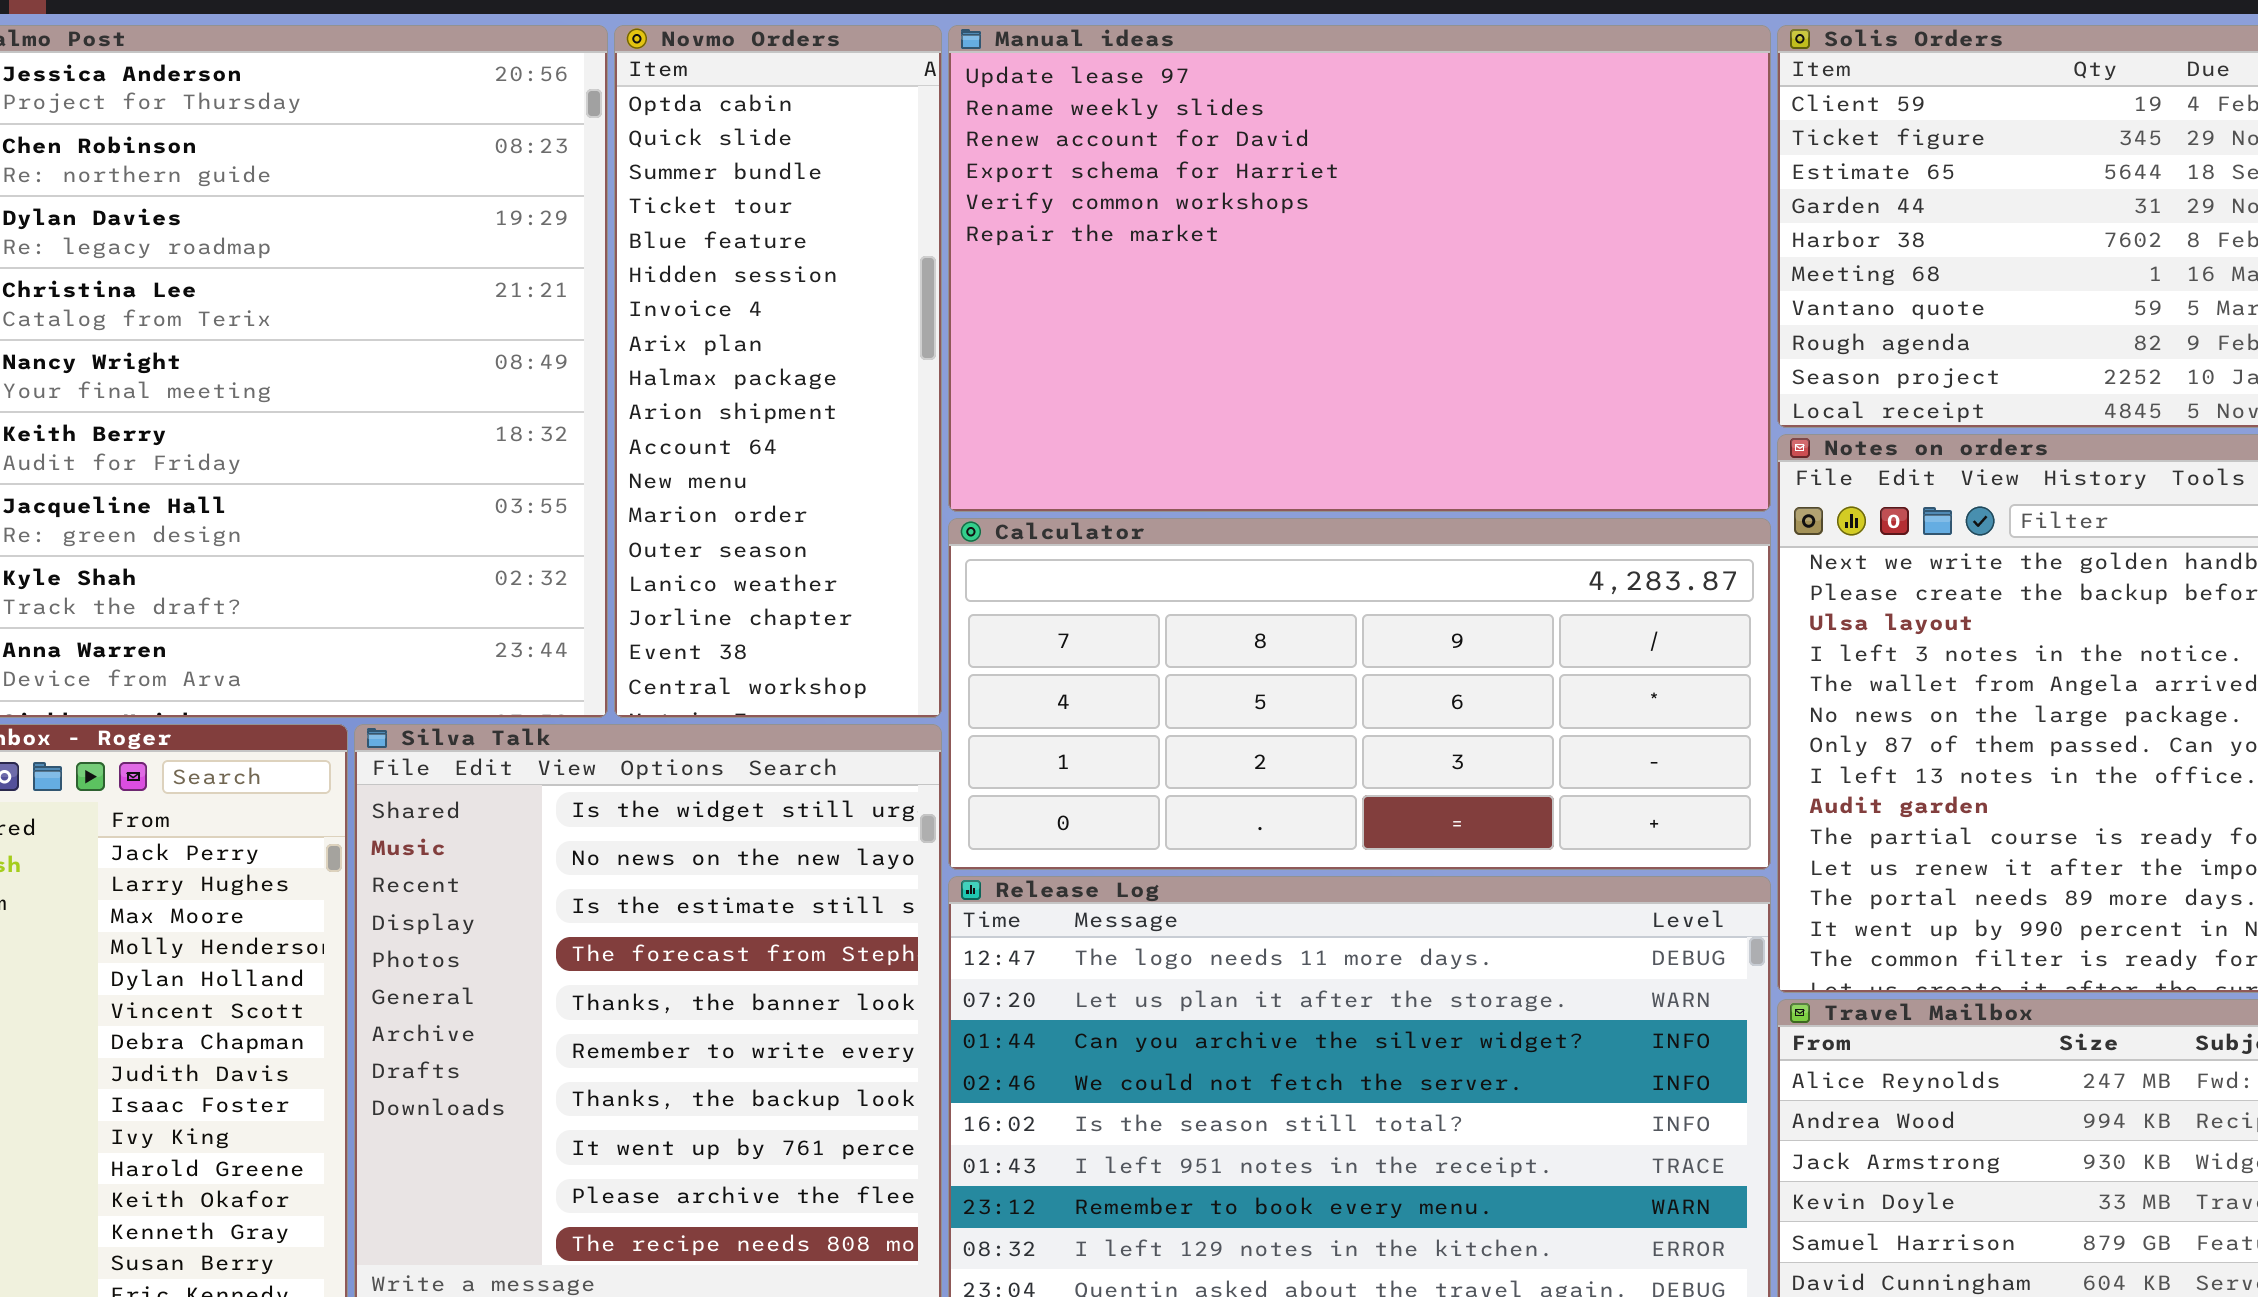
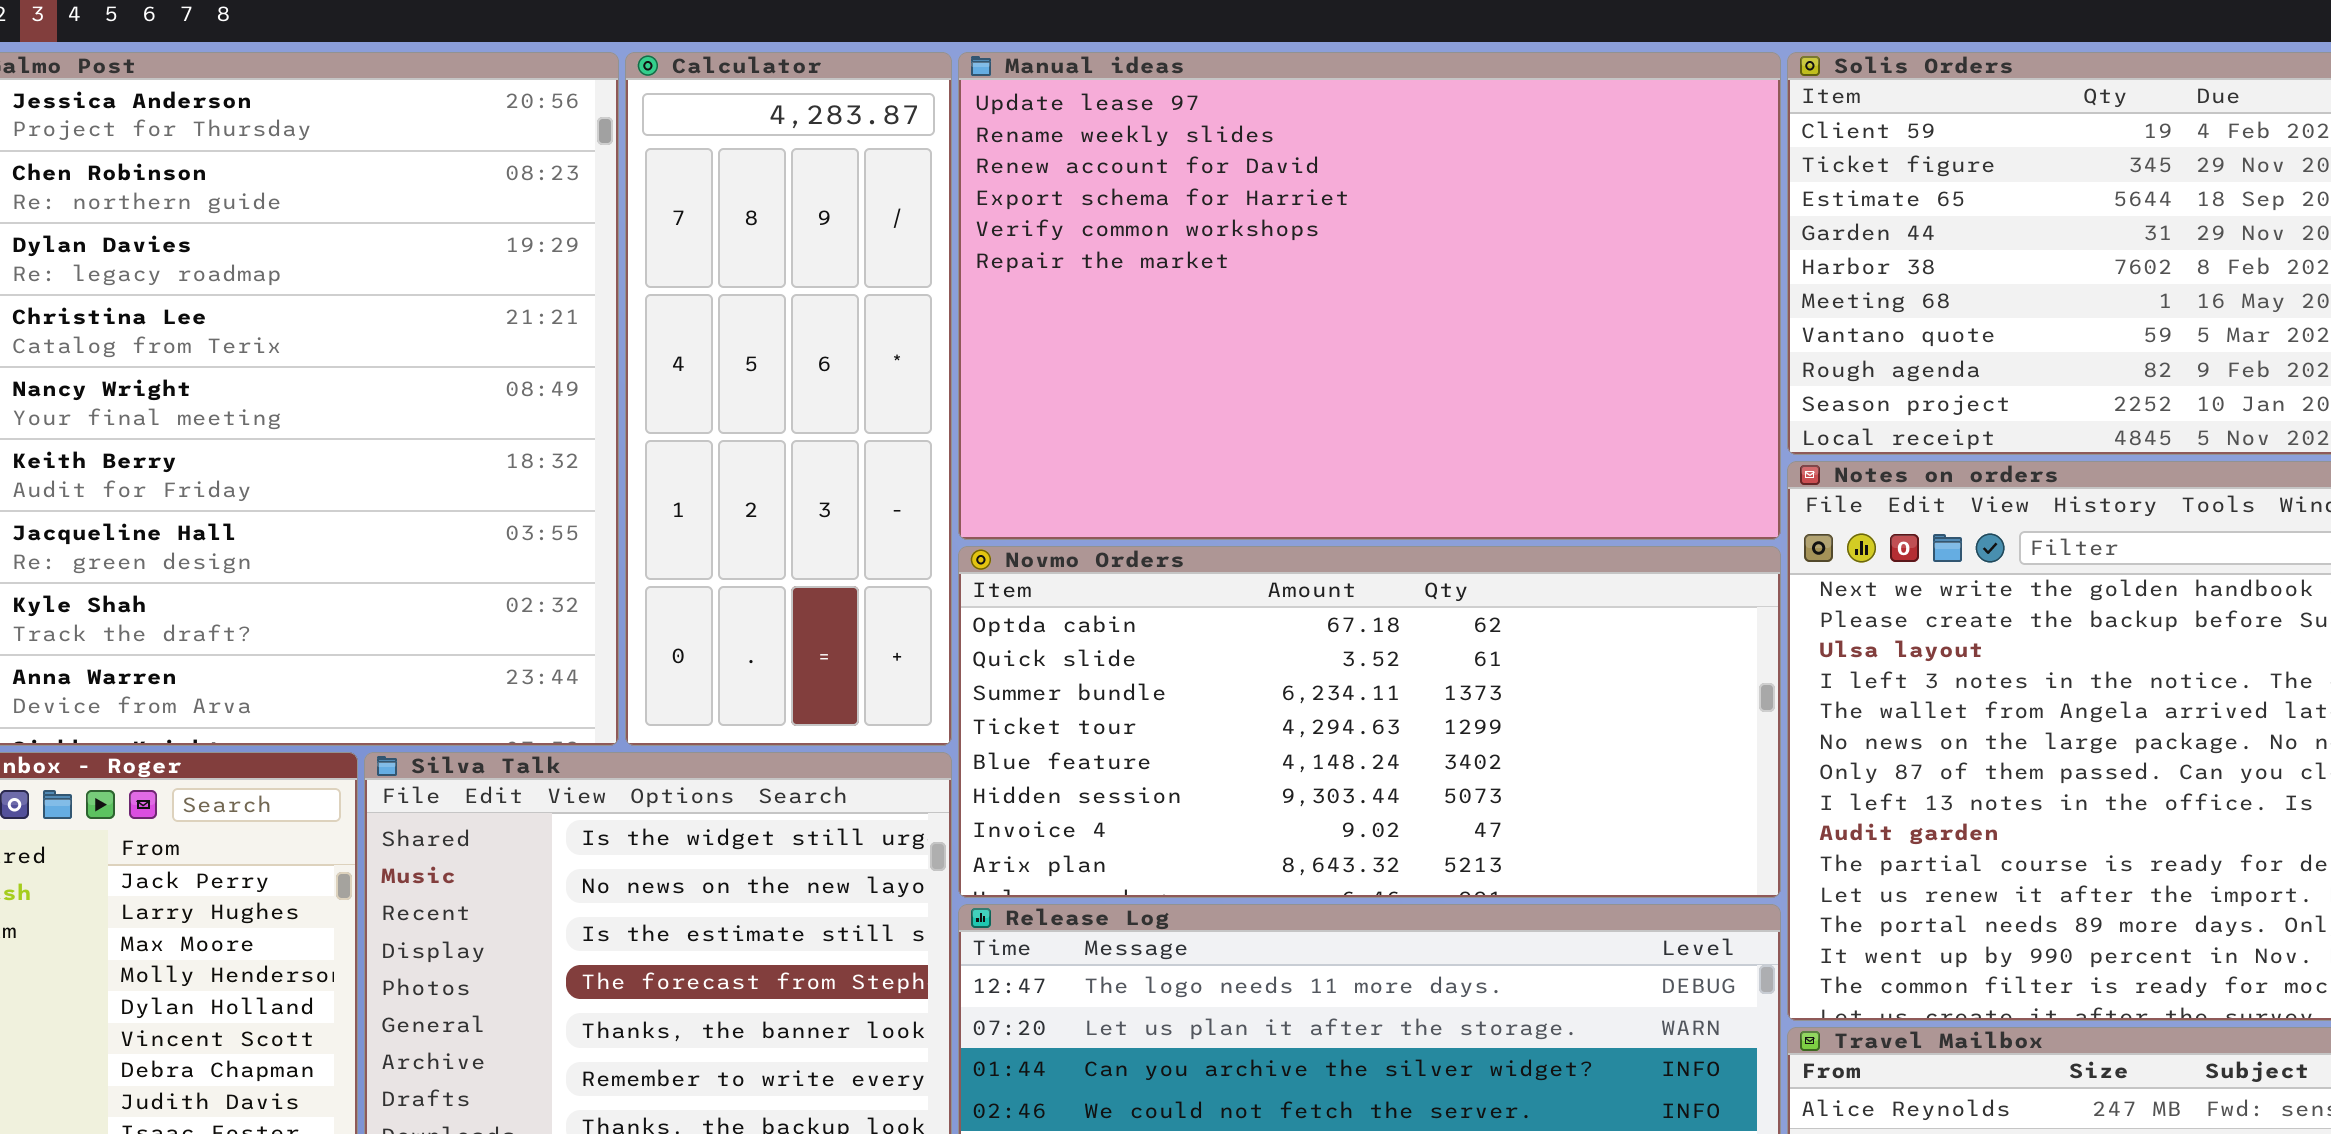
Novmo Orders: [614,25,942,718] -> [958,546,1781,898], moved, resized
Calculator: [948,518,1771,870] -> [625,52,952,746], moved, resized

